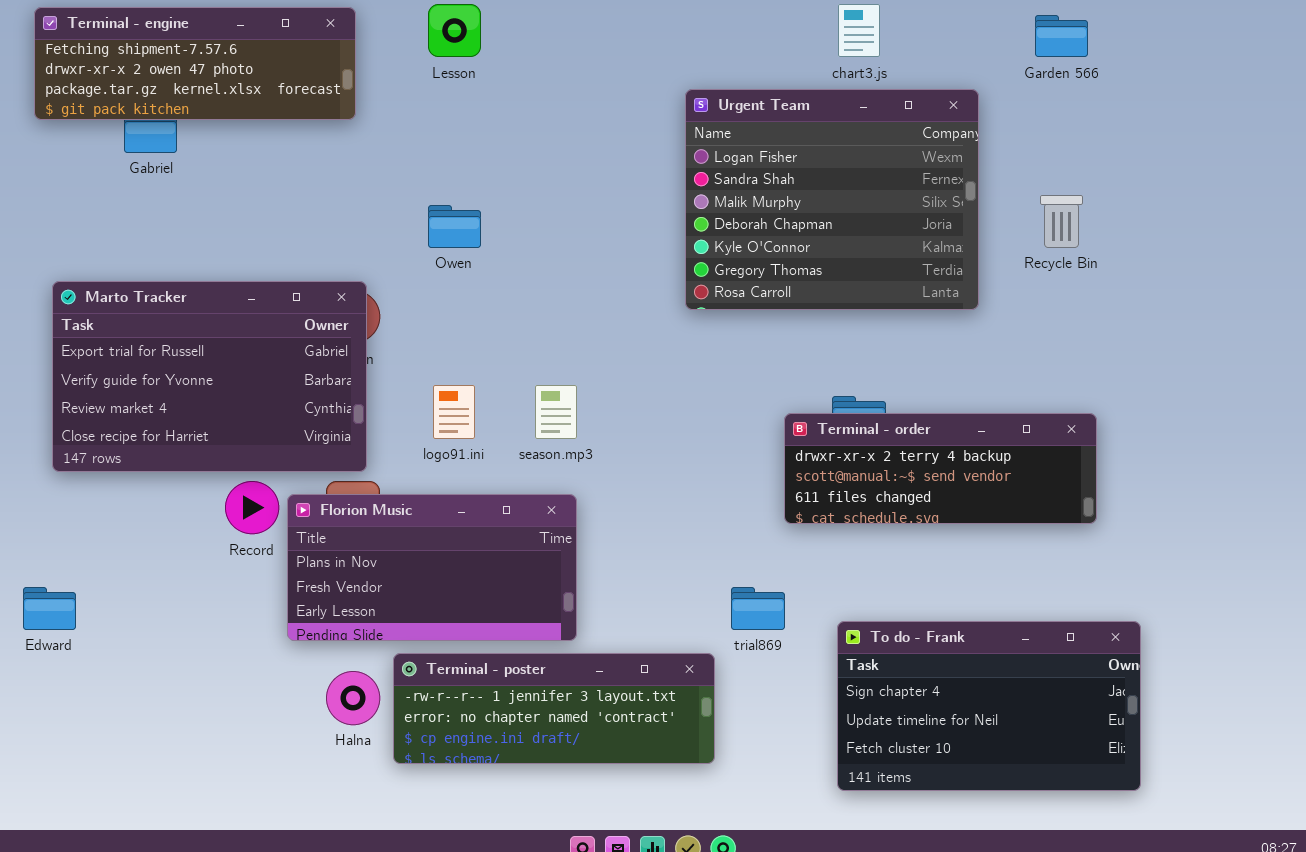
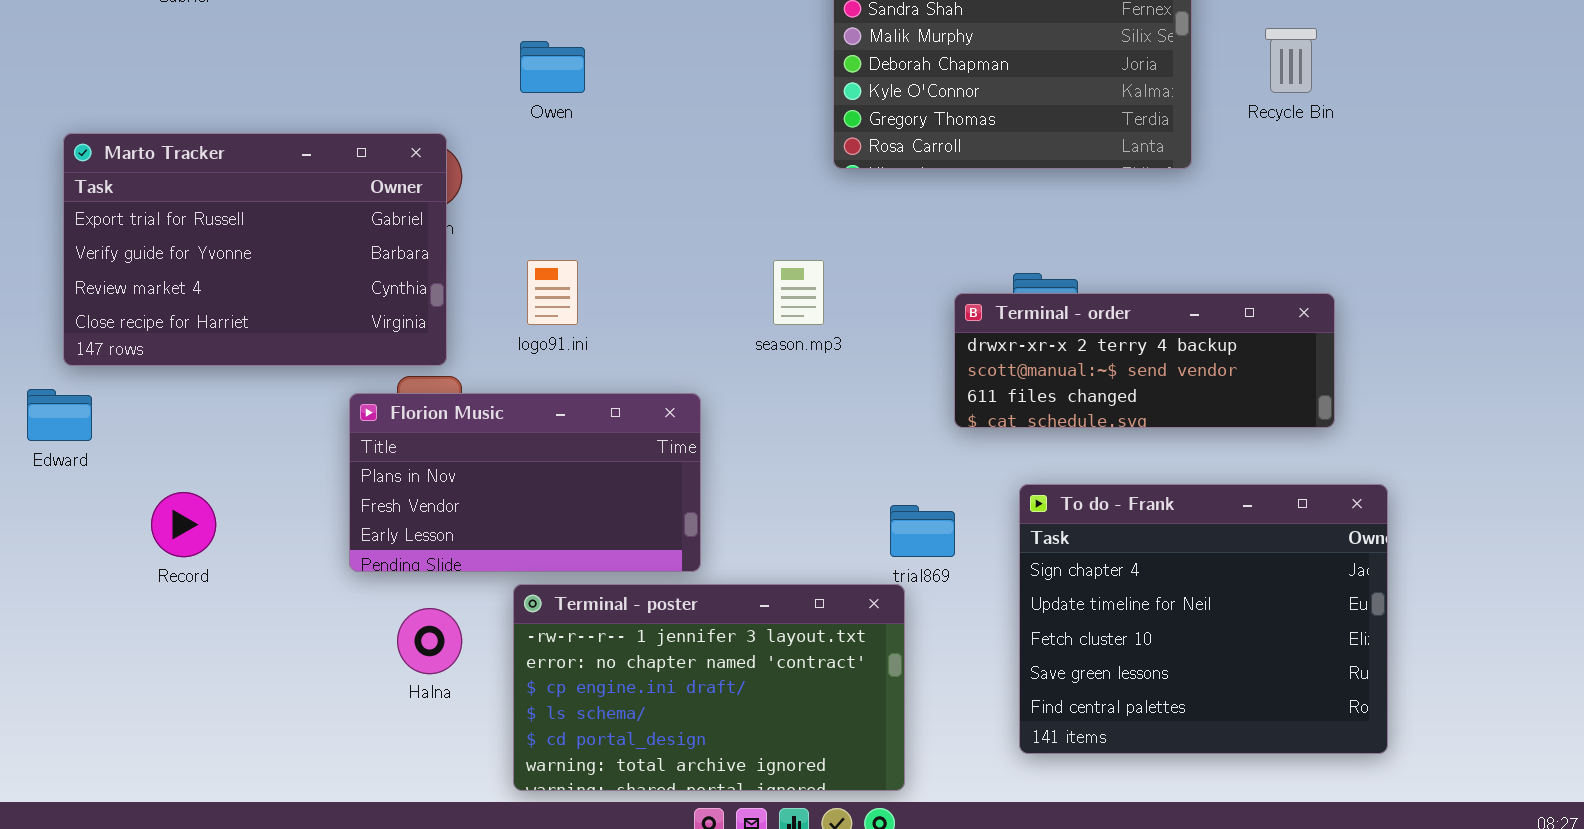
season.mp3: [535,385,577,439] -> [773,260,824,325], moved
Record: [225,481,279,534] -> [151,492,216,557], moved
Edward: [23,587,76,630] -> [27,389,92,441], moved
To do - Frank: [837,621,1141,791] -> [1019,484,1388,754], resized
Terminal - poster: [393,653,715,764] -> [513,584,905,791], moved, resized

